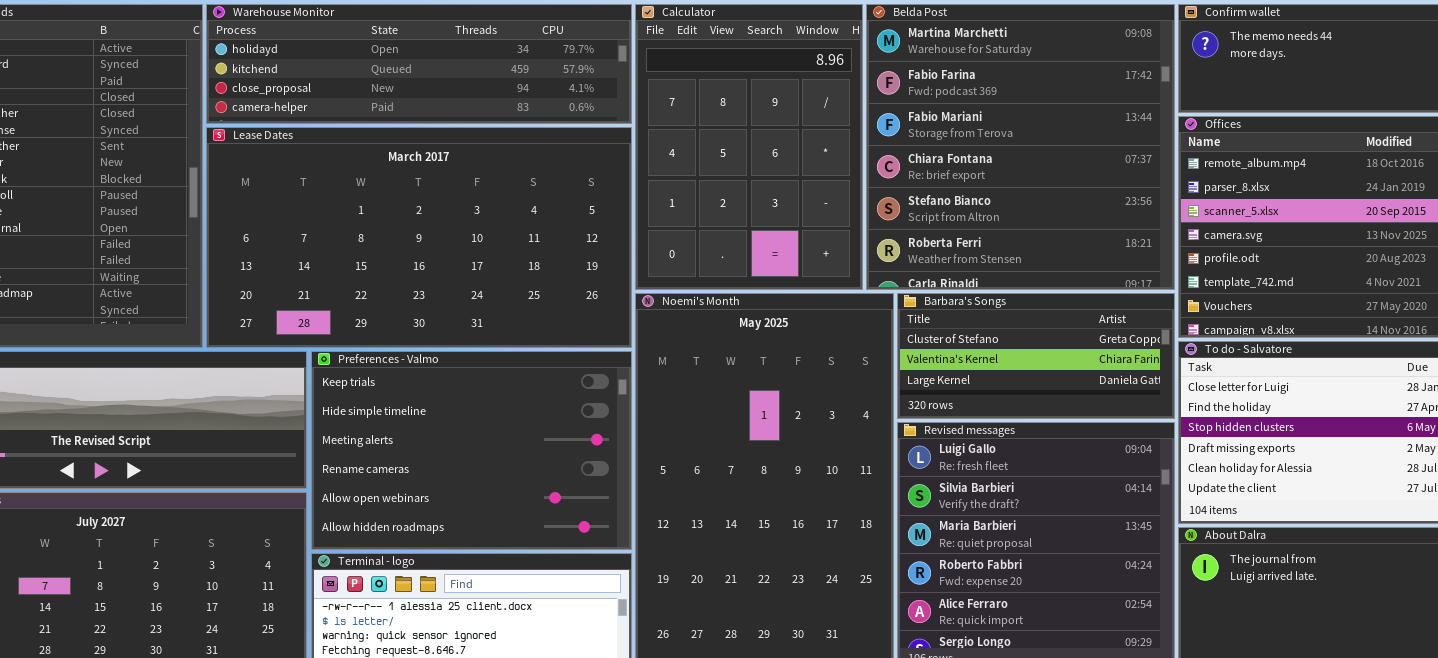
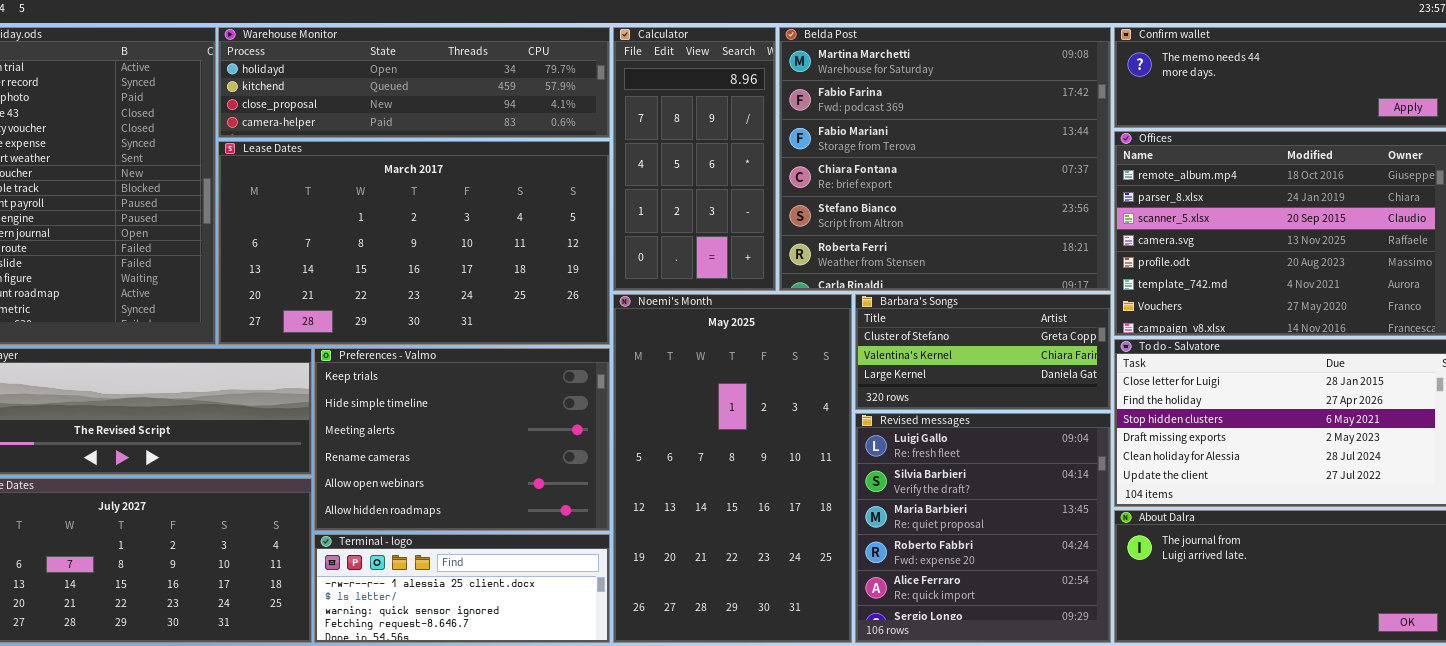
Calculator: [635,4,863,290] -> [613,27,776,291], resized
Belda Post: [866,4,1175,290] -> [779,27,1111,291], resized

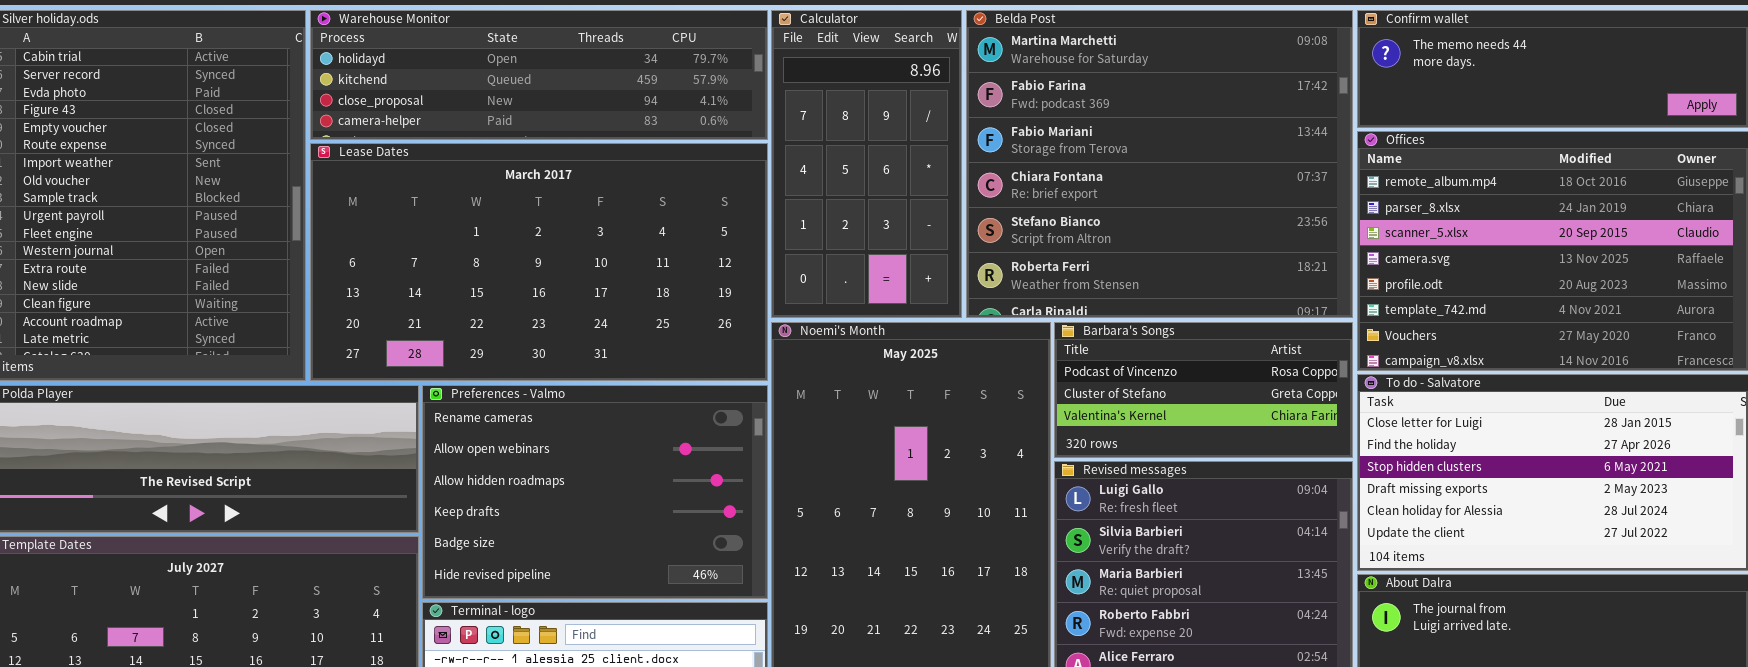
Barbara's Songs: [855,294,1111,410] -> [1054,322,1353,458], scrolled up 1 row
Preferences - Valmo: [314,348,610,531] -> [422,385,768,599], scrolled down 3 rows

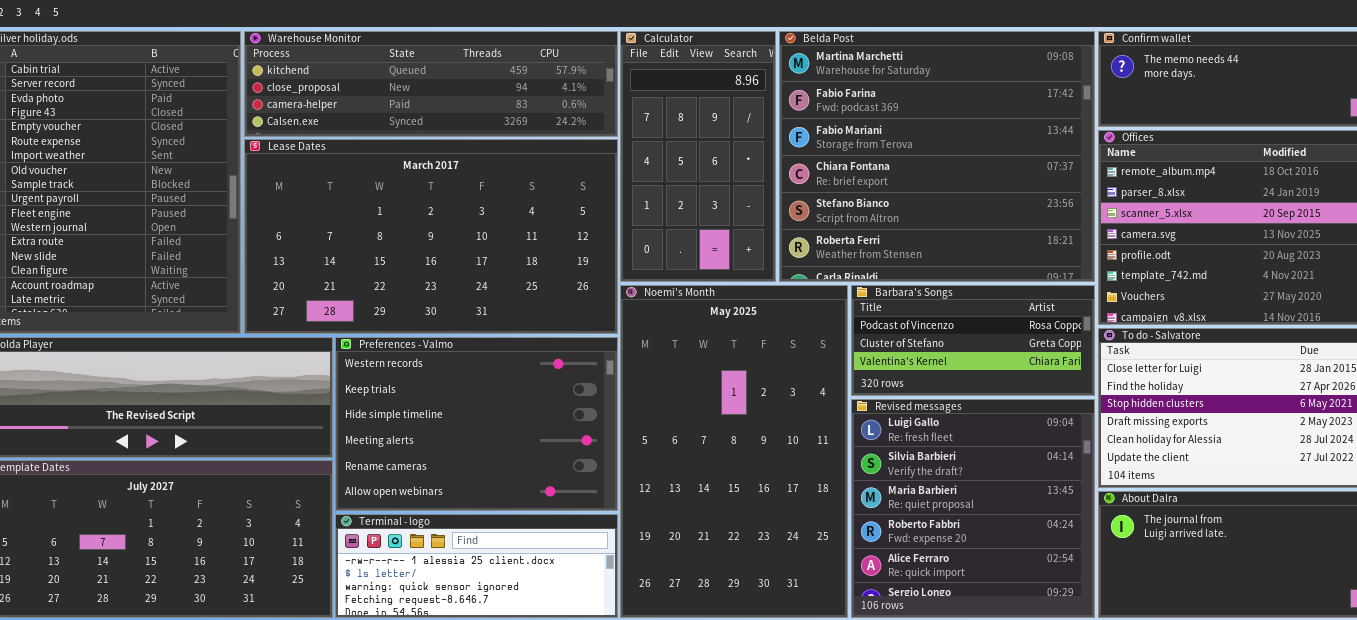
Warehouse Monitor: [310,10,768,140] -> [244,31,618,137], scrolled down 1 row
Preferences - Valmo: [422,385,768,599] -> [335,337,618,511], scrolled up 4 rows

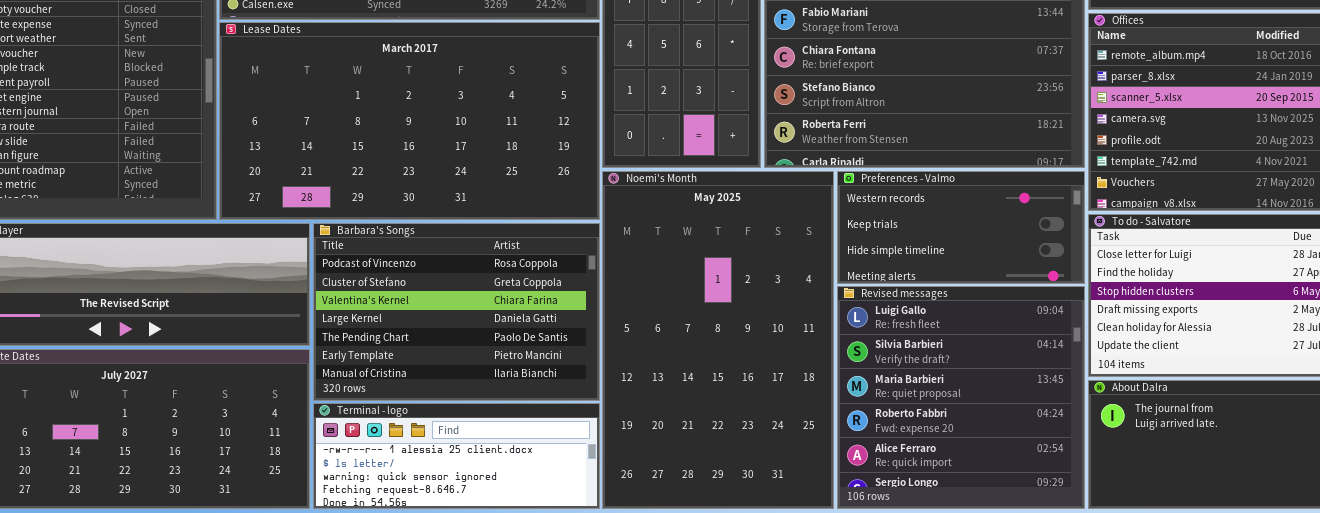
Barbara's Songs: [851,285,1095,396] -> [313,223,600,401], moved, resized
Preferences - Valmo: [335,337,618,511] -> [837,171,1085,284], moved, resized

